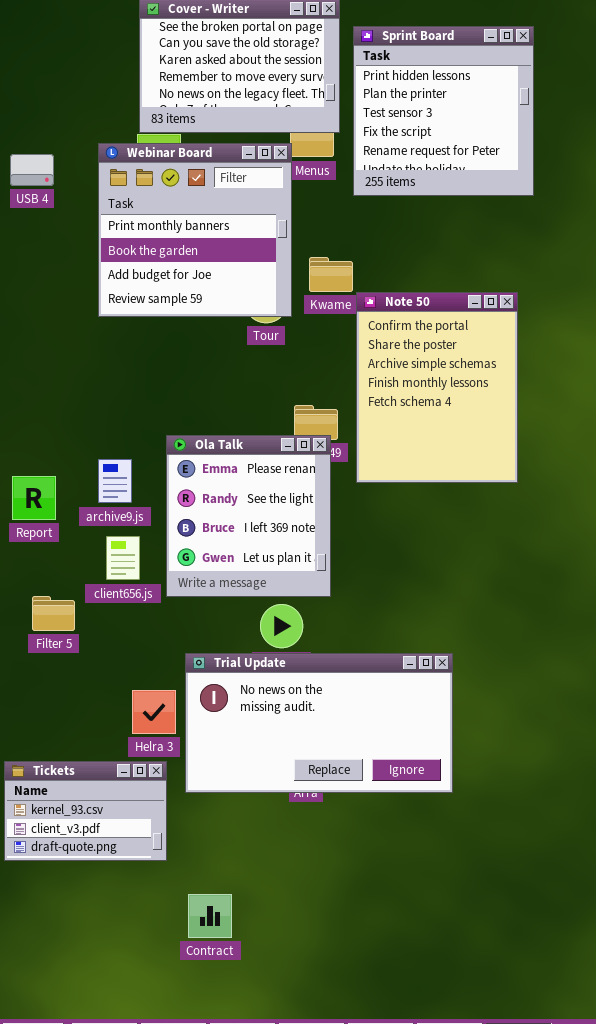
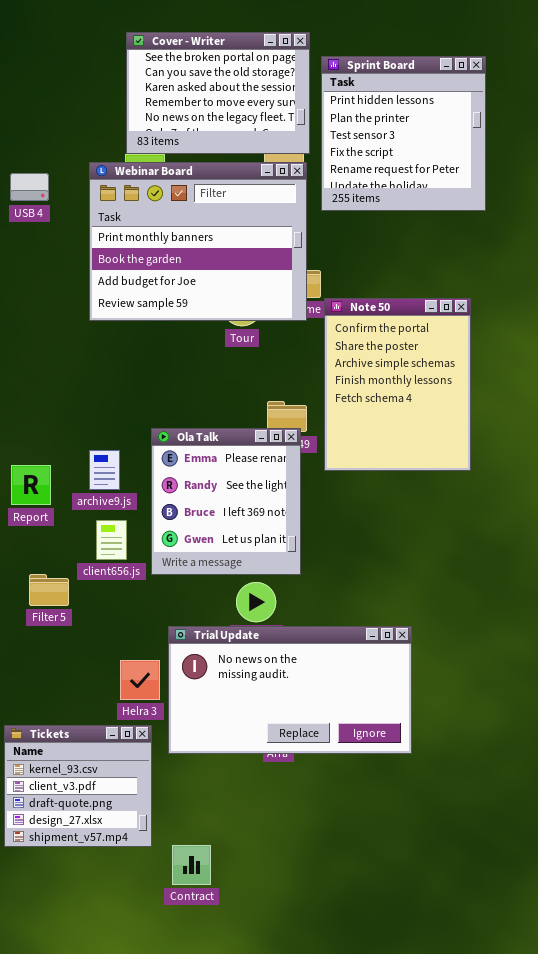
Webinar Board: [98,143,292,317] -> [89,162,307,321], resized
Tickets: [4,761,167,861] -> [4,725,152,847], resized

